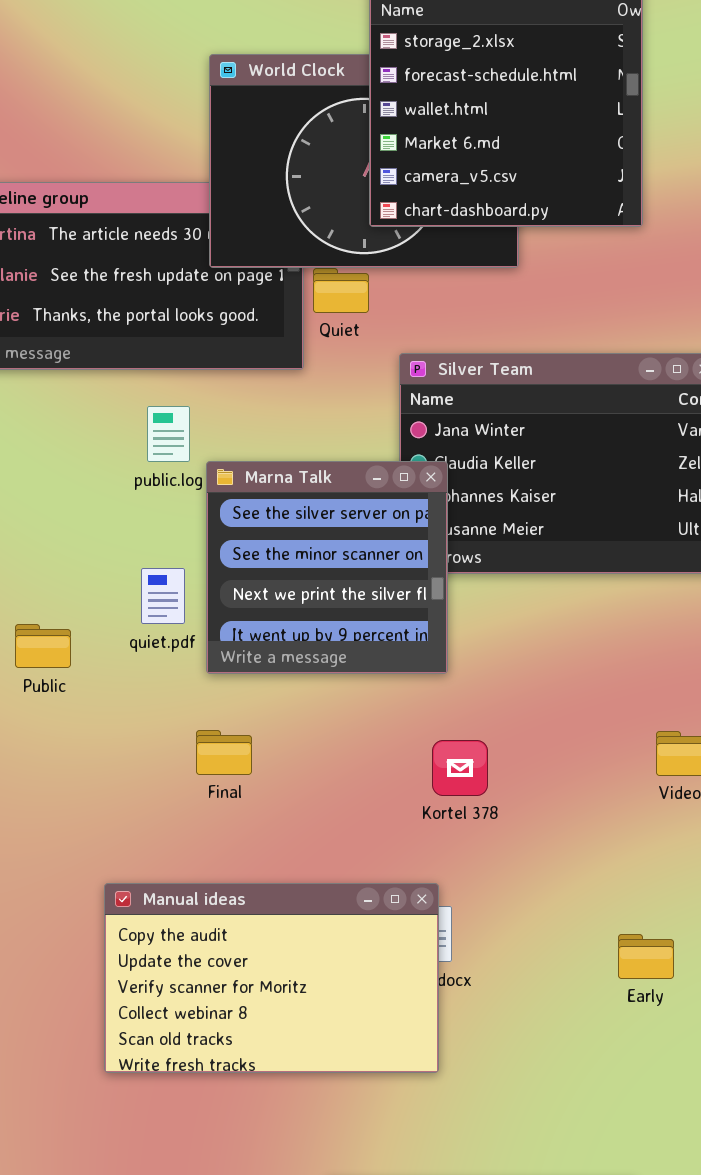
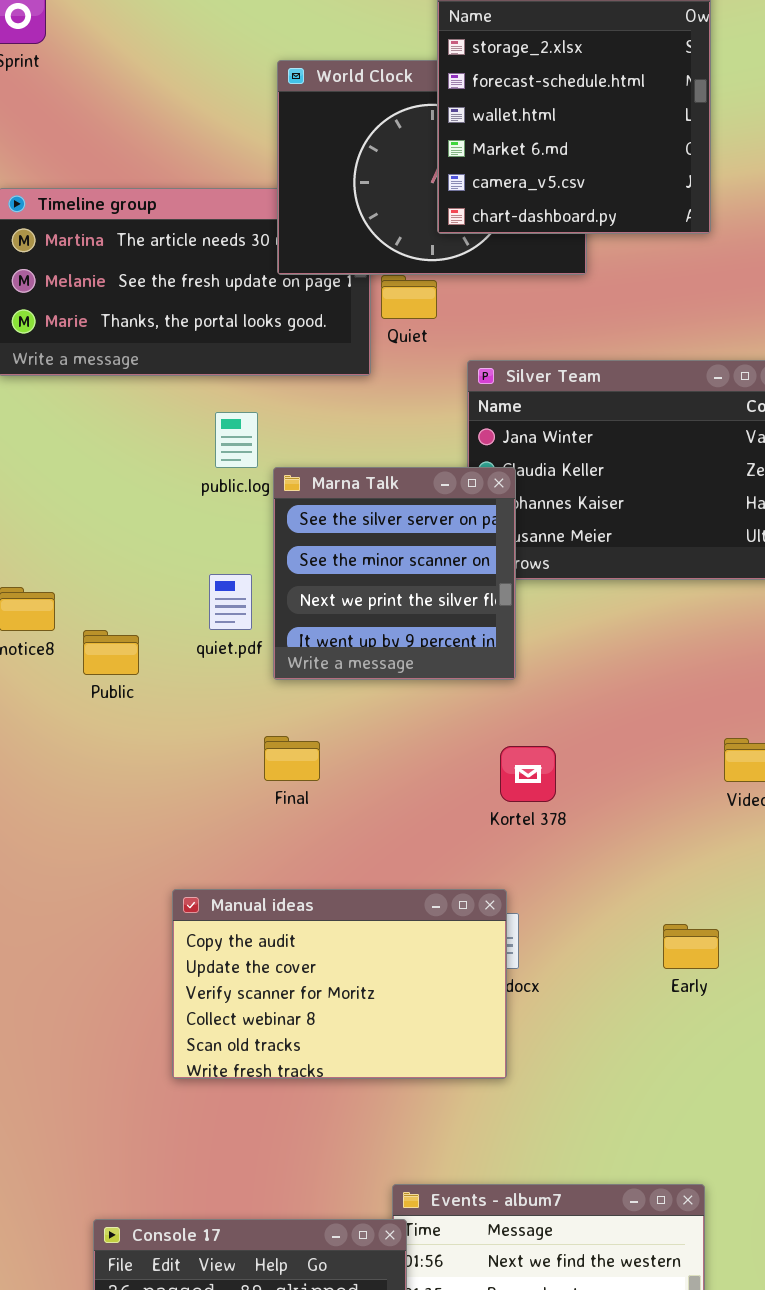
Early: [618,934,674,979] -> [663,924,719,969], moved

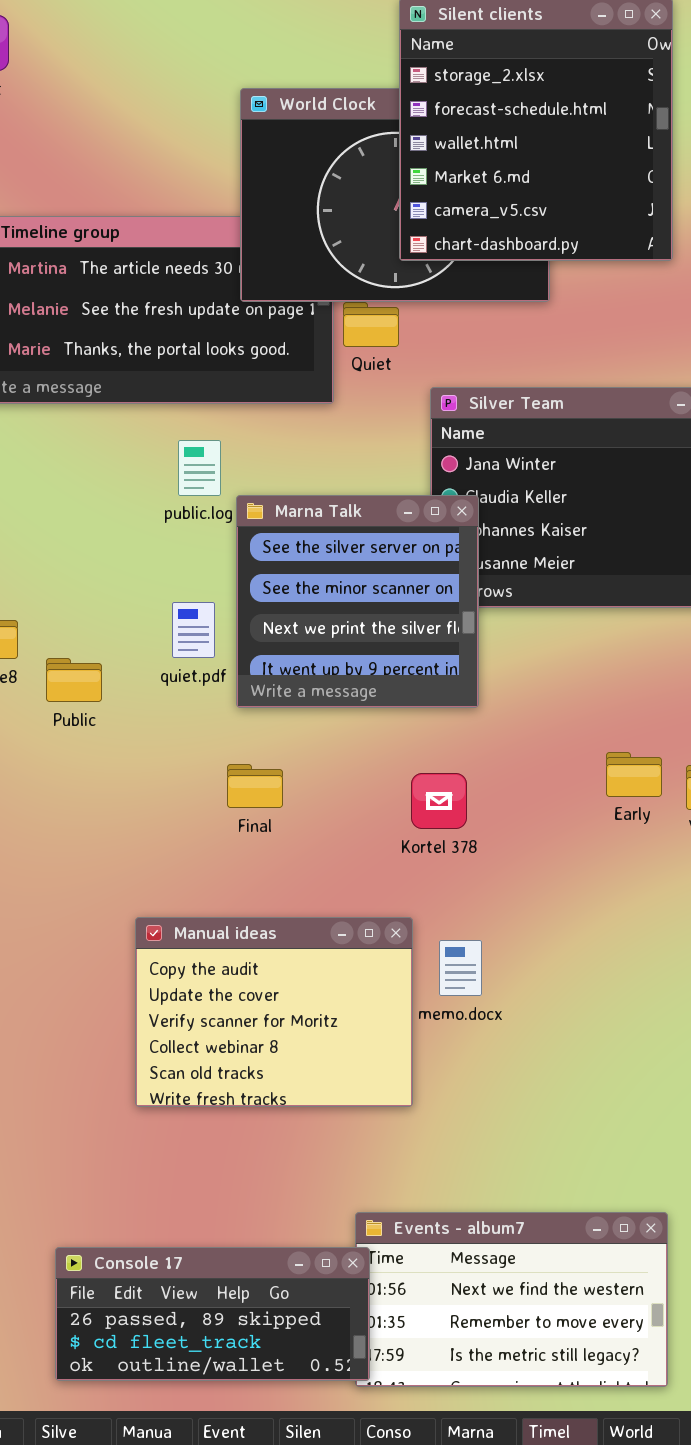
Kortel 378: [500,746,556,802] -> [411,773,467,829], moved
Manual ideas: [172,889,507,1079] -> [135,917,413,1107], resized
Early: [663,924,719,969] -> [606,752,662,797], moved

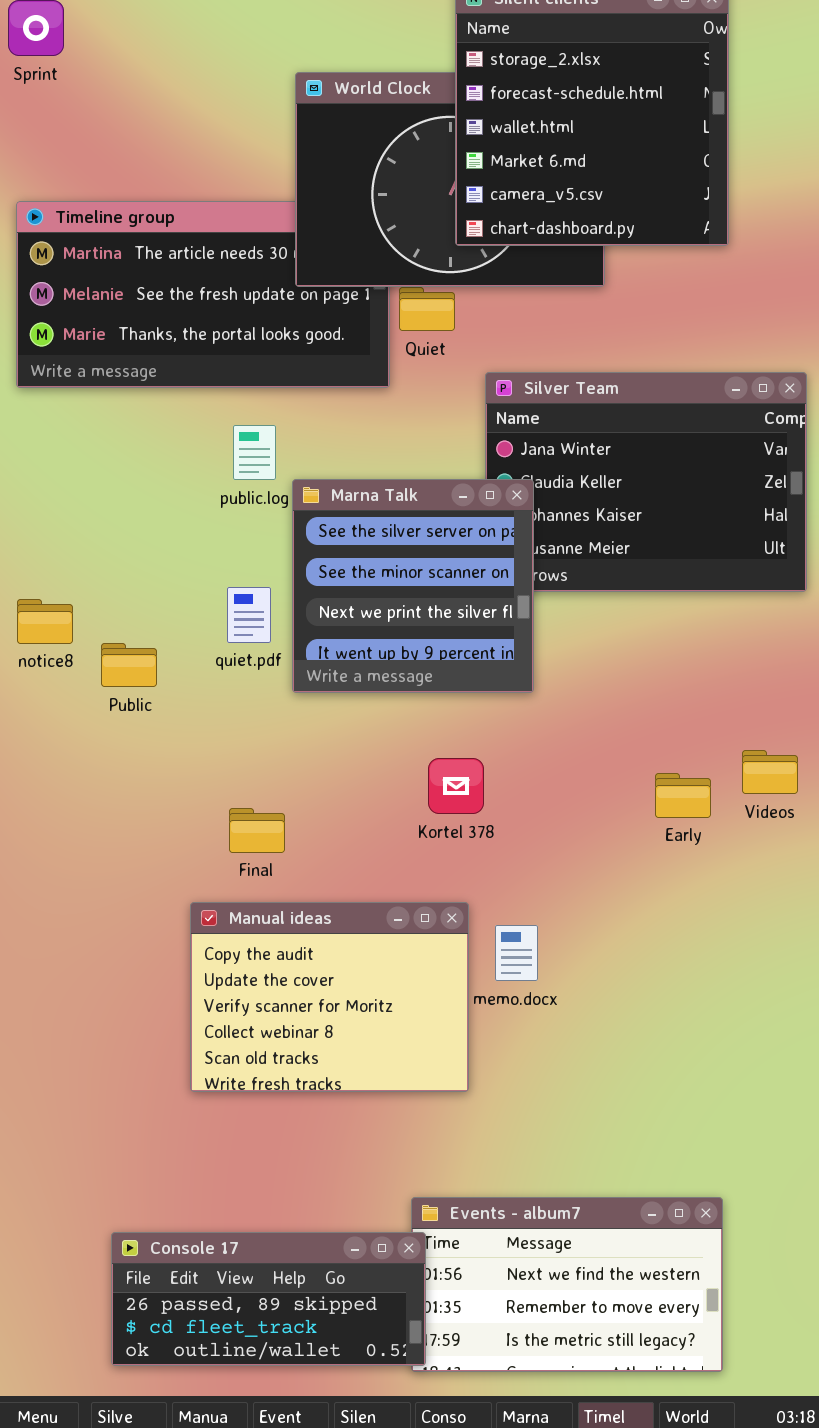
Early: [606,752,662,797] -> [655,773,711,818], moved
Final: [227,764,283,808] -> [229,808,285,853], moved
Kortel 378: [411,773,467,829] -> [428,758,484,814], moved

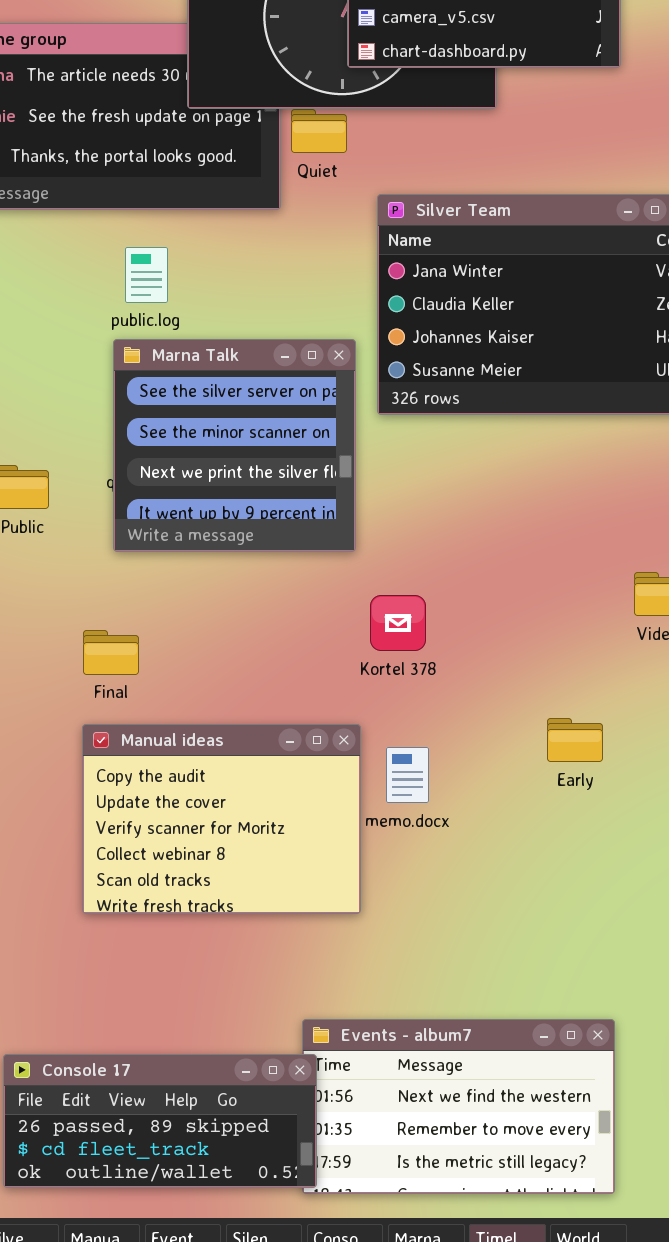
Marna Talk: [292,479,534,693] -> [113,339,356,552], moved
Kortel 378: [428,758,484,814] -> [370,595,426,651], moved
Early: [655,773,711,818] -> [547,718,603,762], moved
Final: [229,808,285,853] -> [83,630,139,675], moved

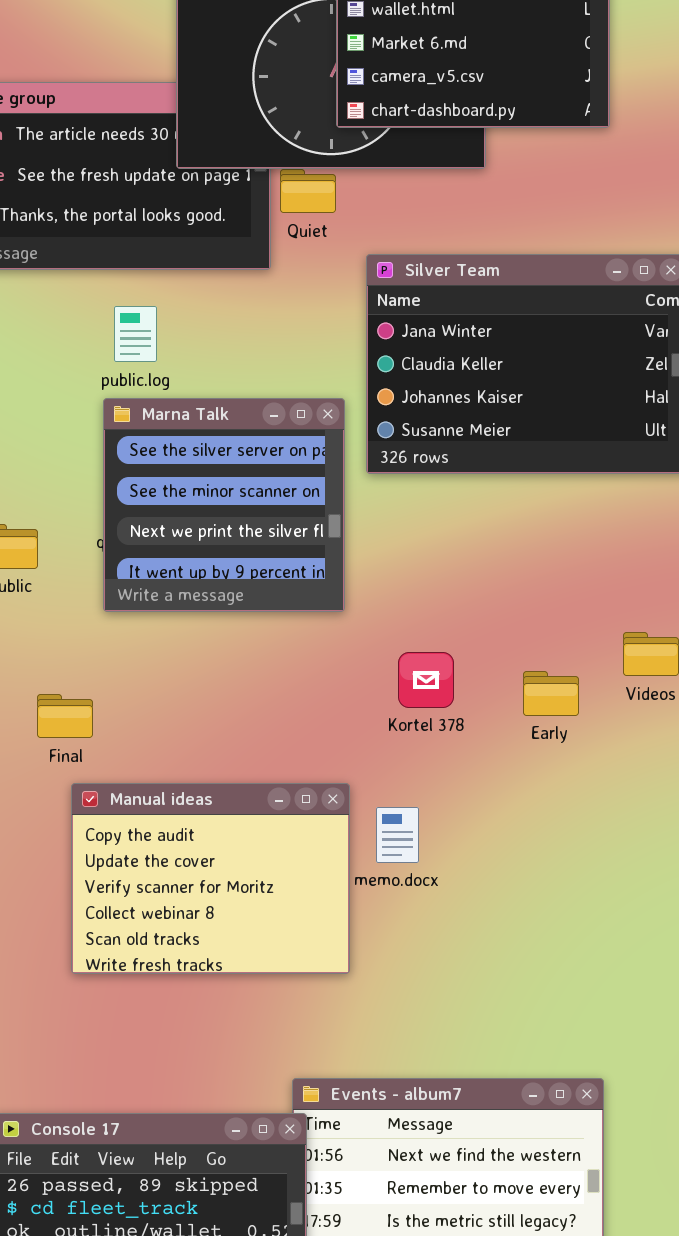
Kortel 378: [370,595,426,651] -> [398,652,454,708], moved
Final: [83,630,139,675] -> [37,694,93,738], moved
Early: [547,718,603,762] -> [523,671,579,716], moved

